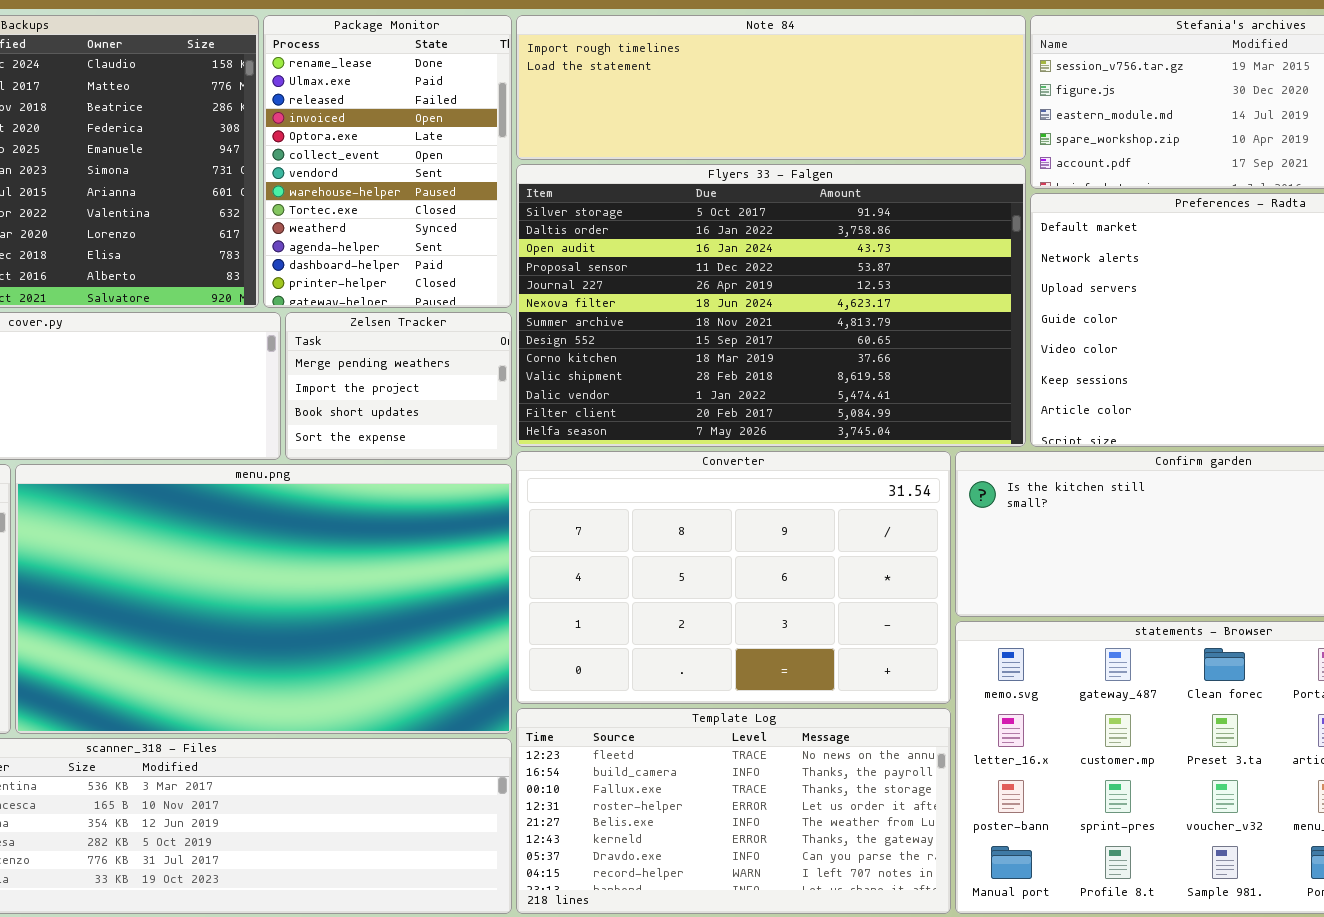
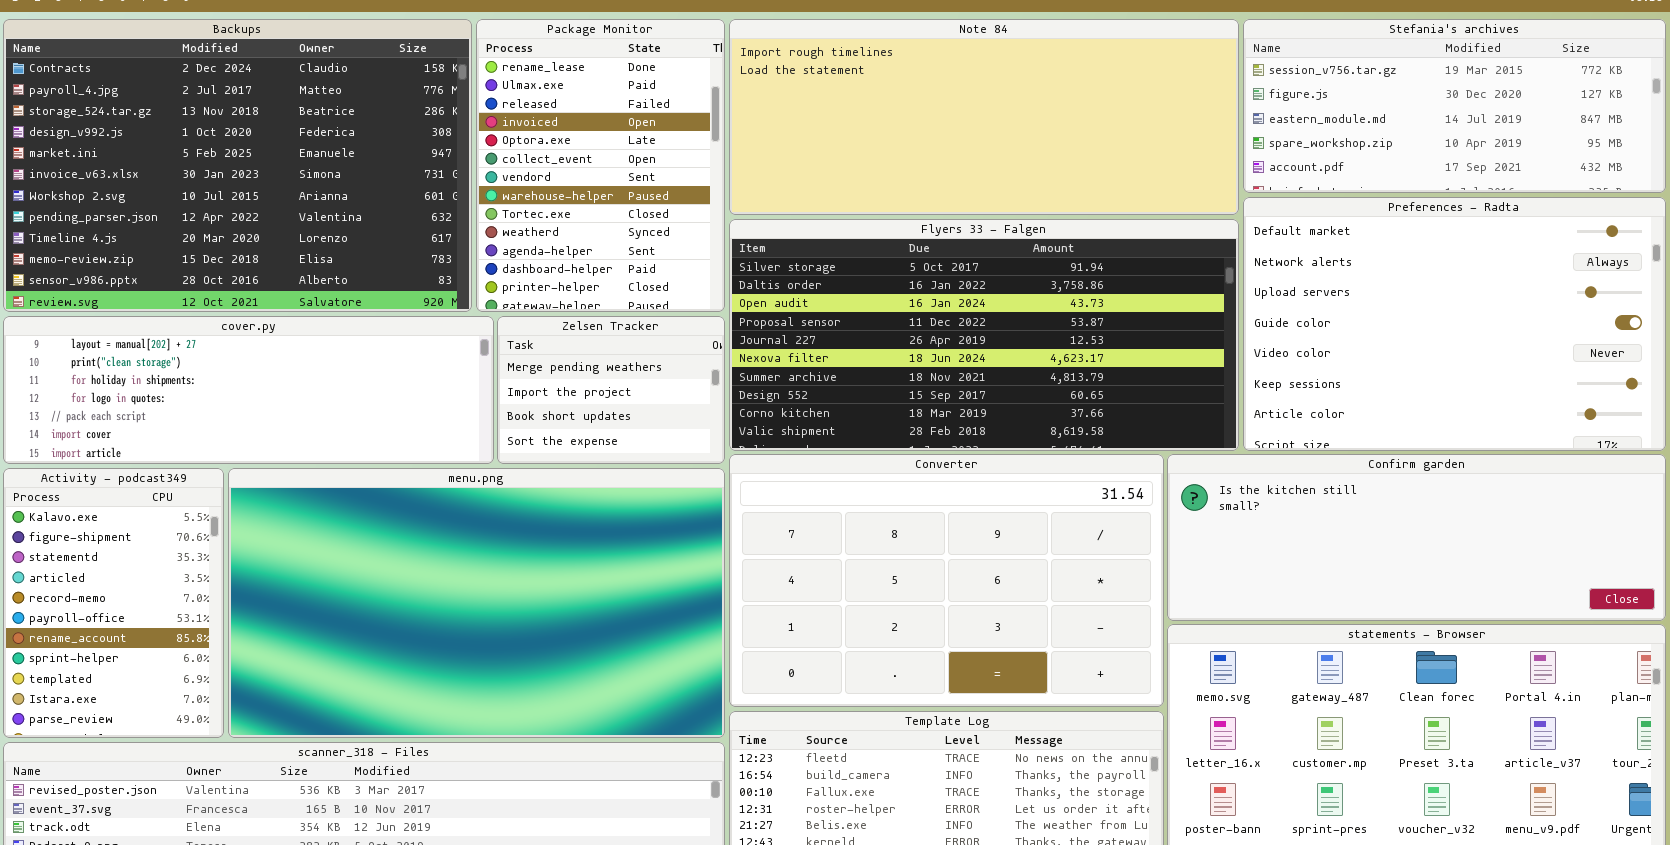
Note 84: [516,15,1026,160] -> [729,19,1239,215], resized
Flyers 33 - Falgen: [516,164,1026,447] -> [729,219,1239,451], resized

